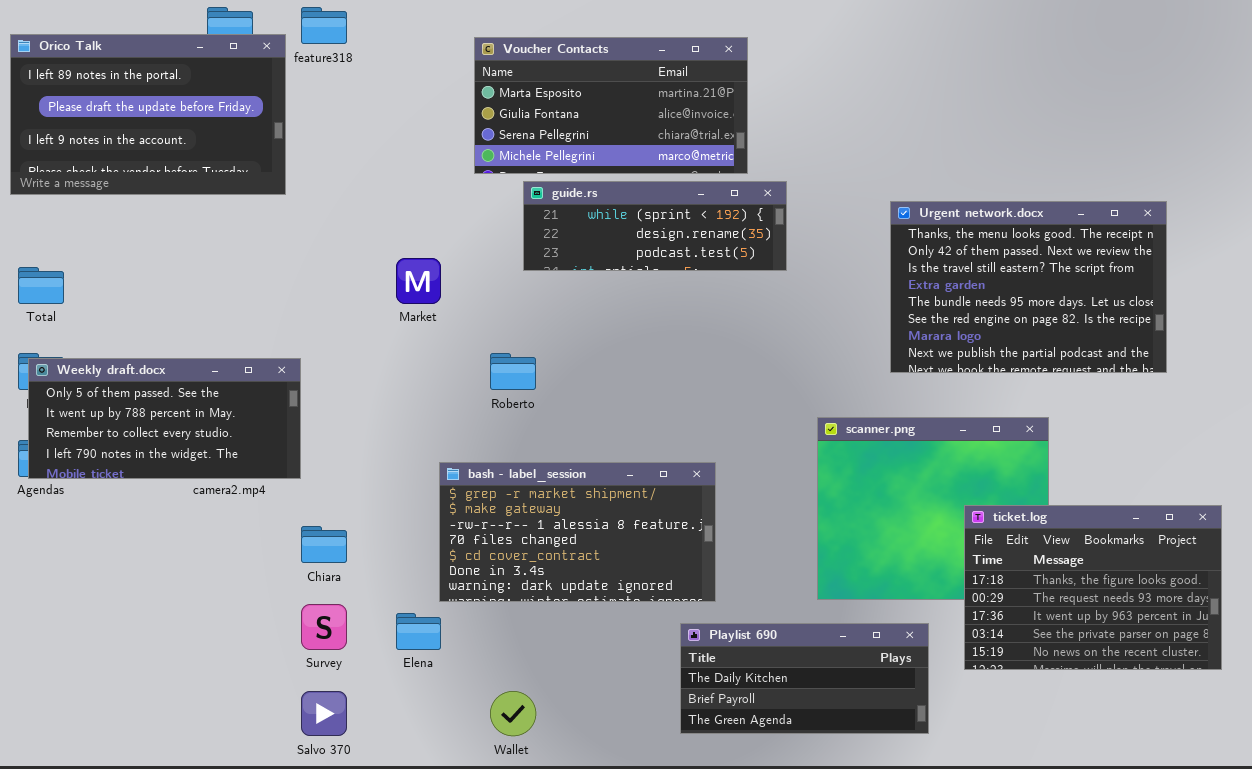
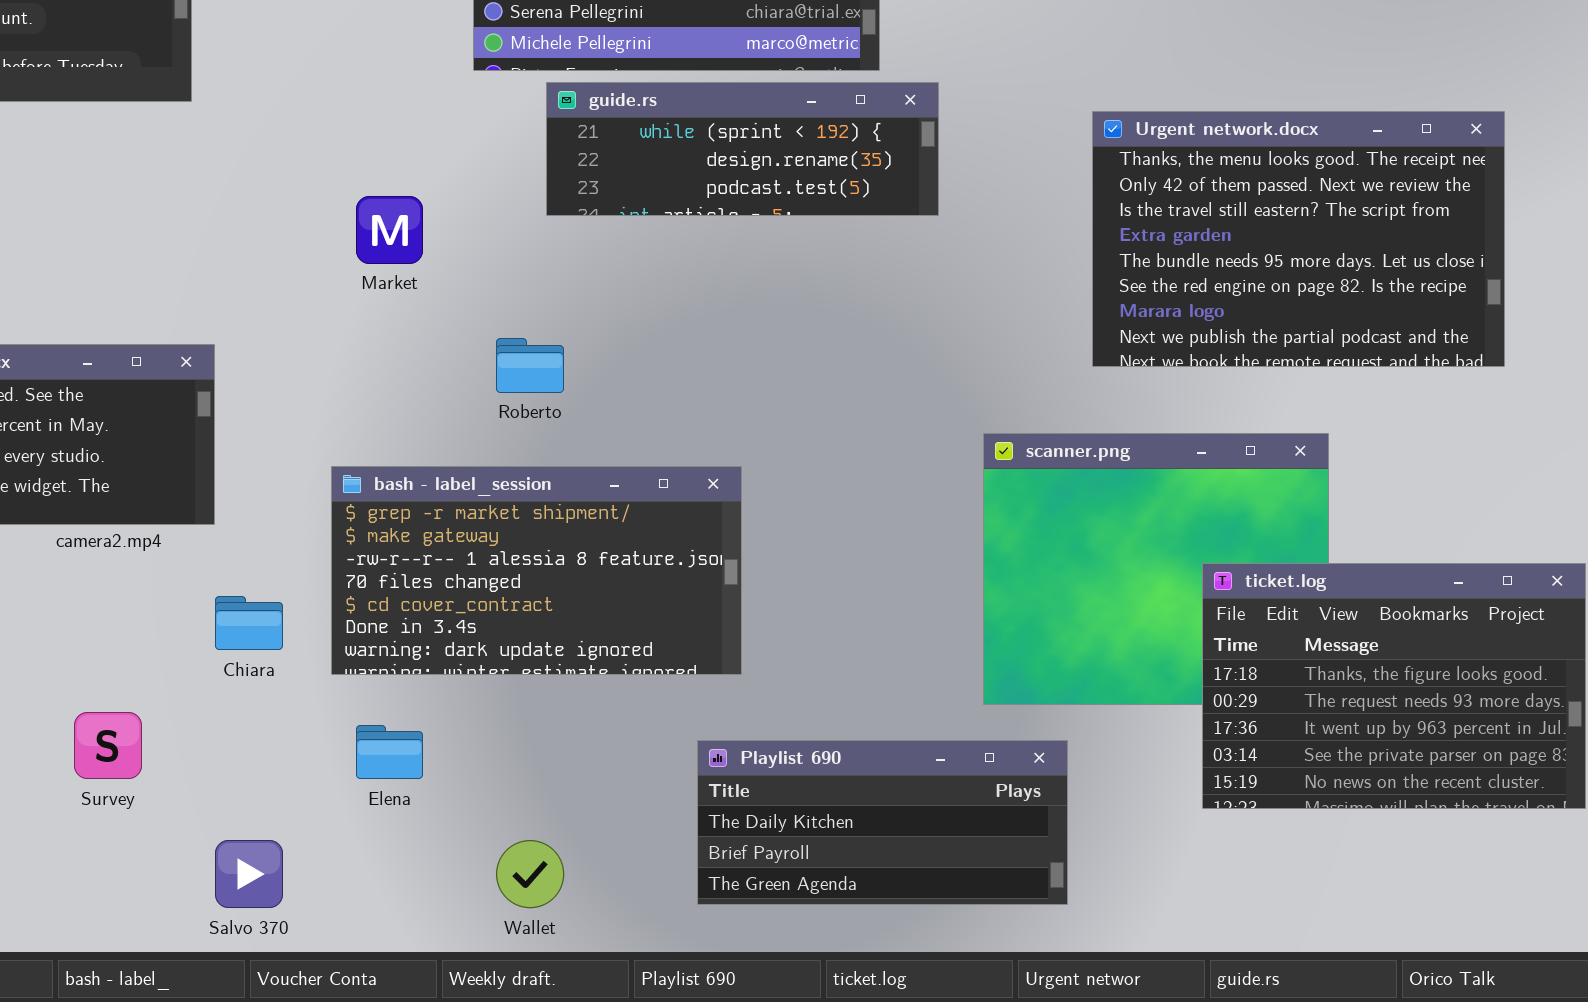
bash - label_session: [439,462,716,602] -> [331,466,742,675], moved
Survey: [301,604,347,650] -> [74,712,142,779], moved
Playlist 690: [680,623,929,734] -> [697,740,1068,905], moved

